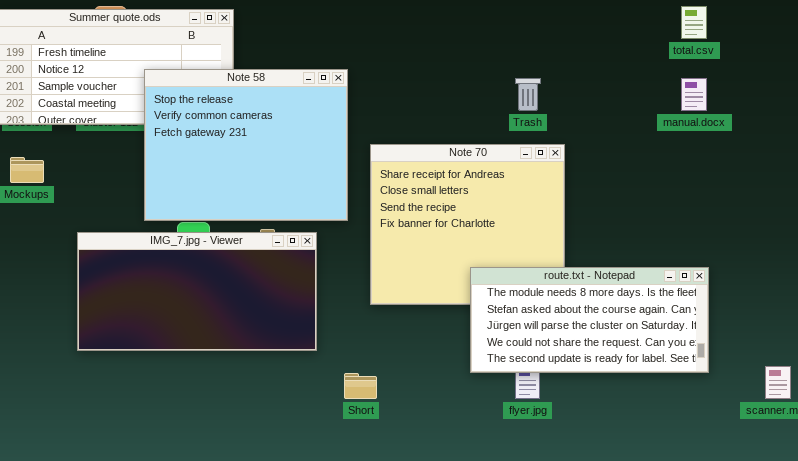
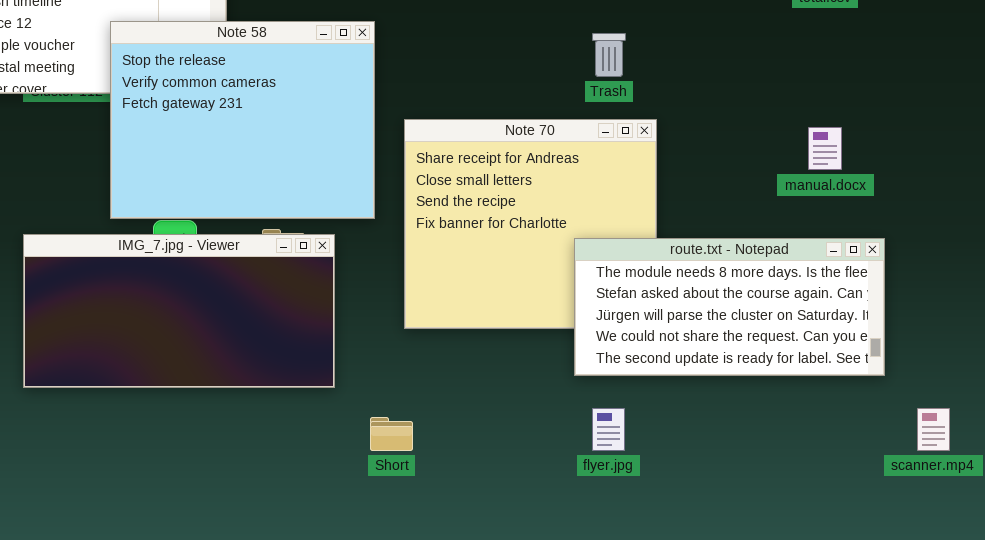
manual.docx: [681,78,707,111] -> [808,127,842,170], moved
route.txt - Notepad: [470,267,709,373] -> [574,238,885,376], moved

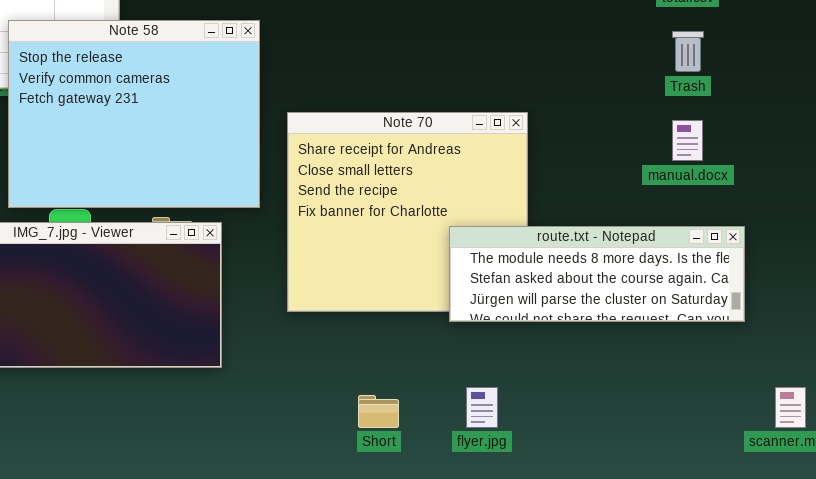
Trash: [592,33,626,77] -> [672,31,704,72], moved
route.txt - Notepad: [574,238,885,376] -> [449,226,745,322], resized
Short: [370,417,413,451] -> [358,395,399,428], moved

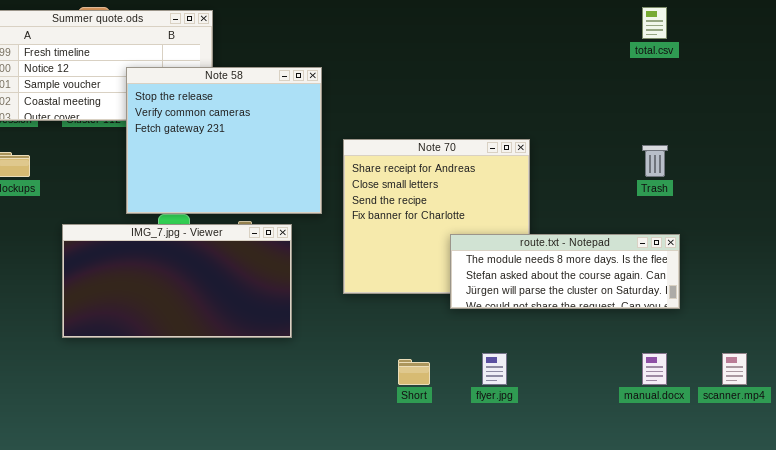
Trash: [672,31,704,72] -> [642,145,668,177], moved
manual.docx: [672,120,703,161] -> [642,353,667,385], moved
route.txt - Notepad: [449,226,745,322] -> [450,234,680,309], moved

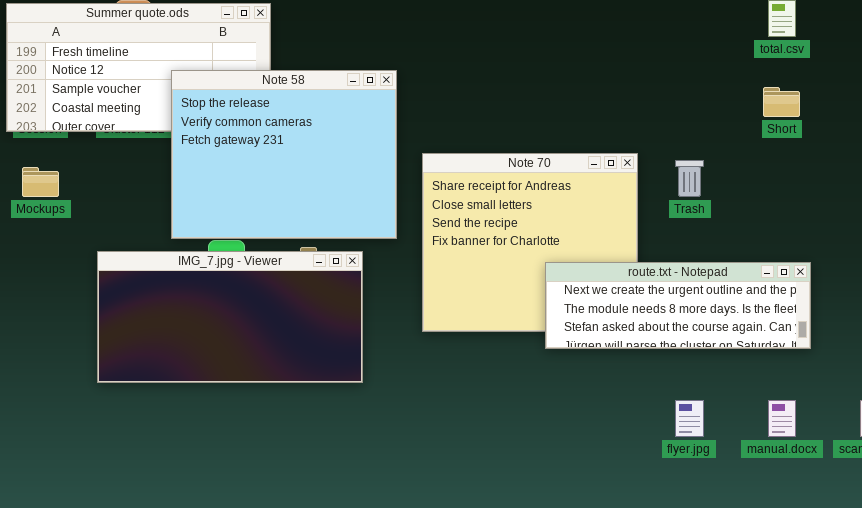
Trash: [642,145,668,177] -> [675,160,704,197], moved
route.txt - Notepad: [450,234,680,309] -> [545,262,811,349], scrolled up 1 row
flyer.jpg: [482,353,507,385] -> [675,400,704,437], moved
Short: [398,359,430,385] -> [763,87,800,117], moved

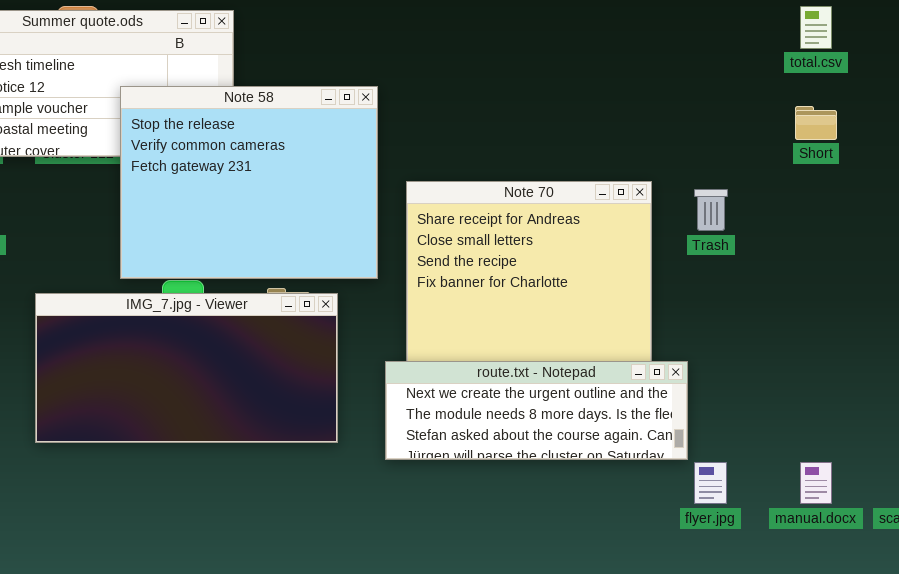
route.txt - Notepad: [545,262,811,349] -> [385,361,688,460], moved

